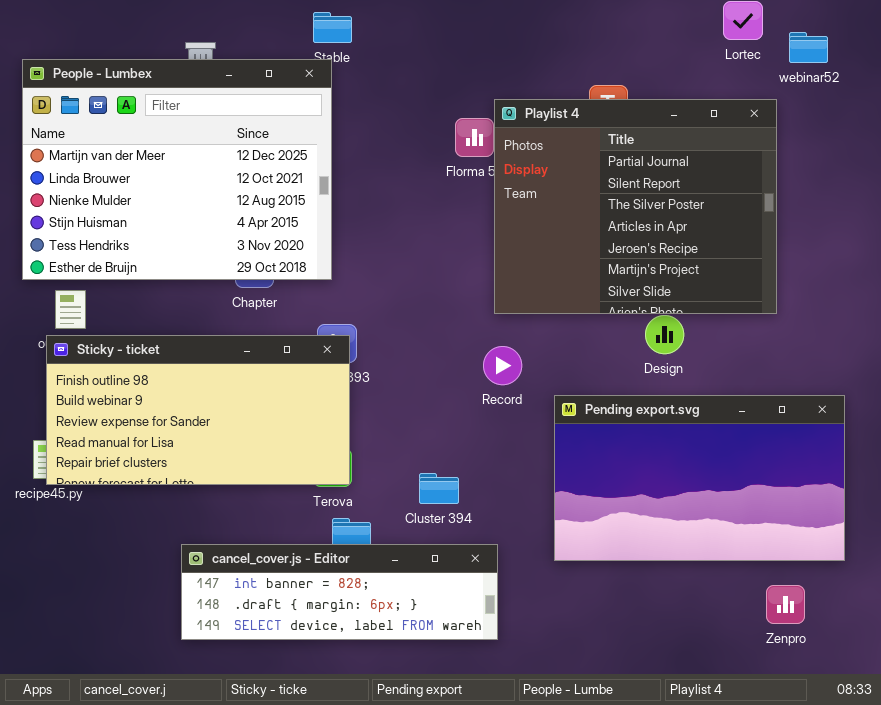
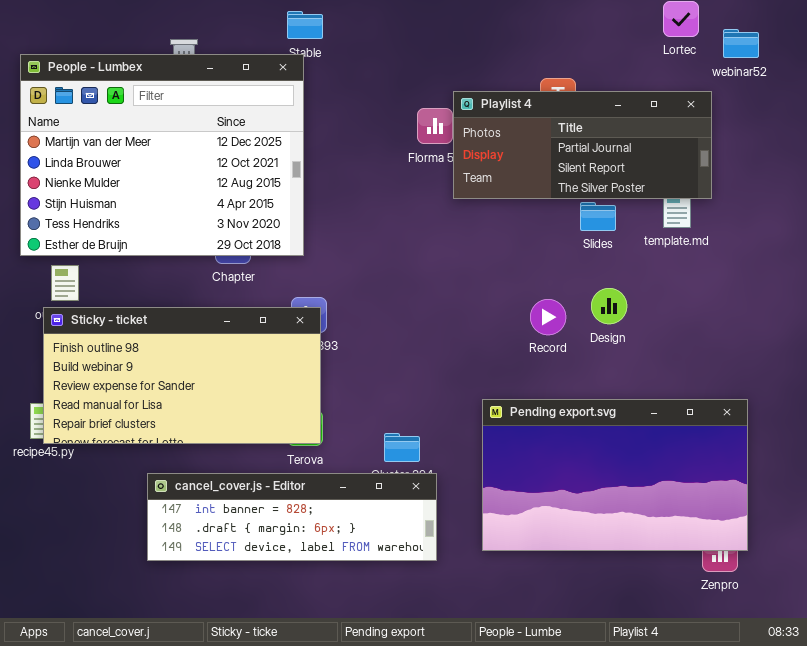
Playlist 4: [494,99,777,314] -> [453,91,712,199], resized
Record: [483,346,522,385] -> [530,299,566,335], moved
Pending export.svg: [554,395,845,561] -> [482,399,748,551], moved
cancel_cover.js - Editor: [181,544,498,640] -> [147,473,437,561], moved

